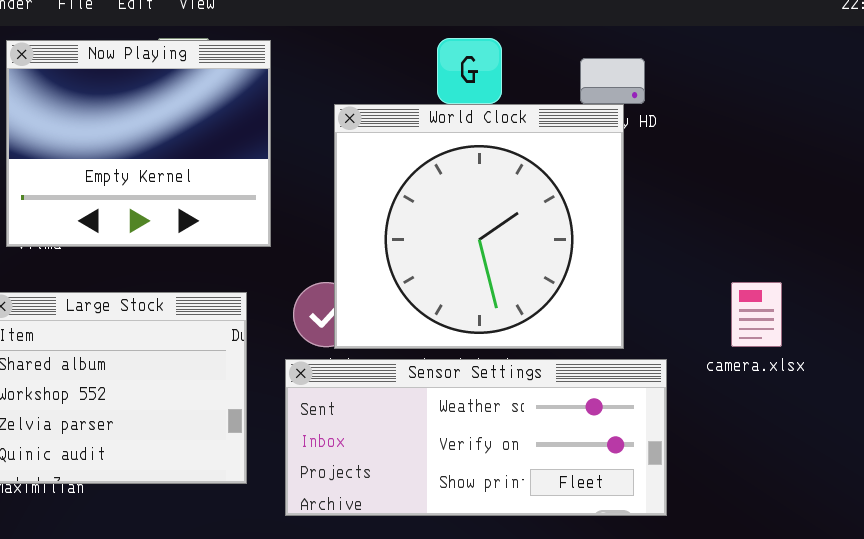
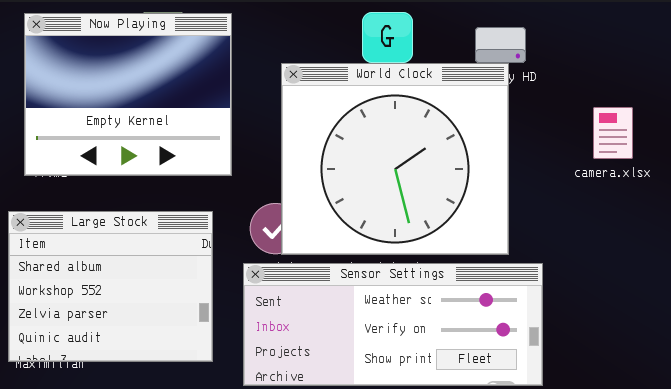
camera.xlsx: [731,282,782,347] -> [593,107,633,159], moved

